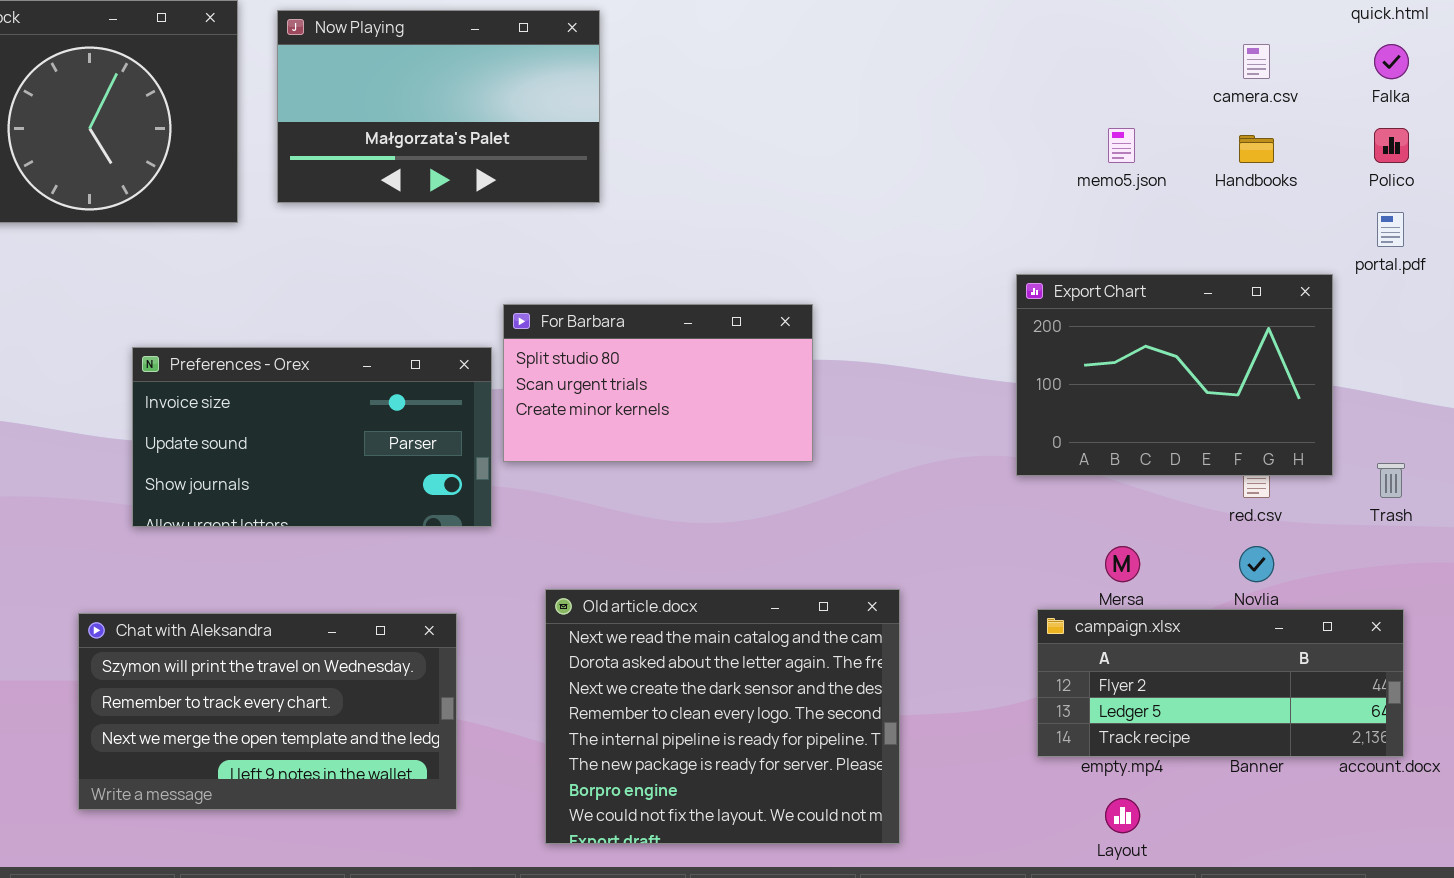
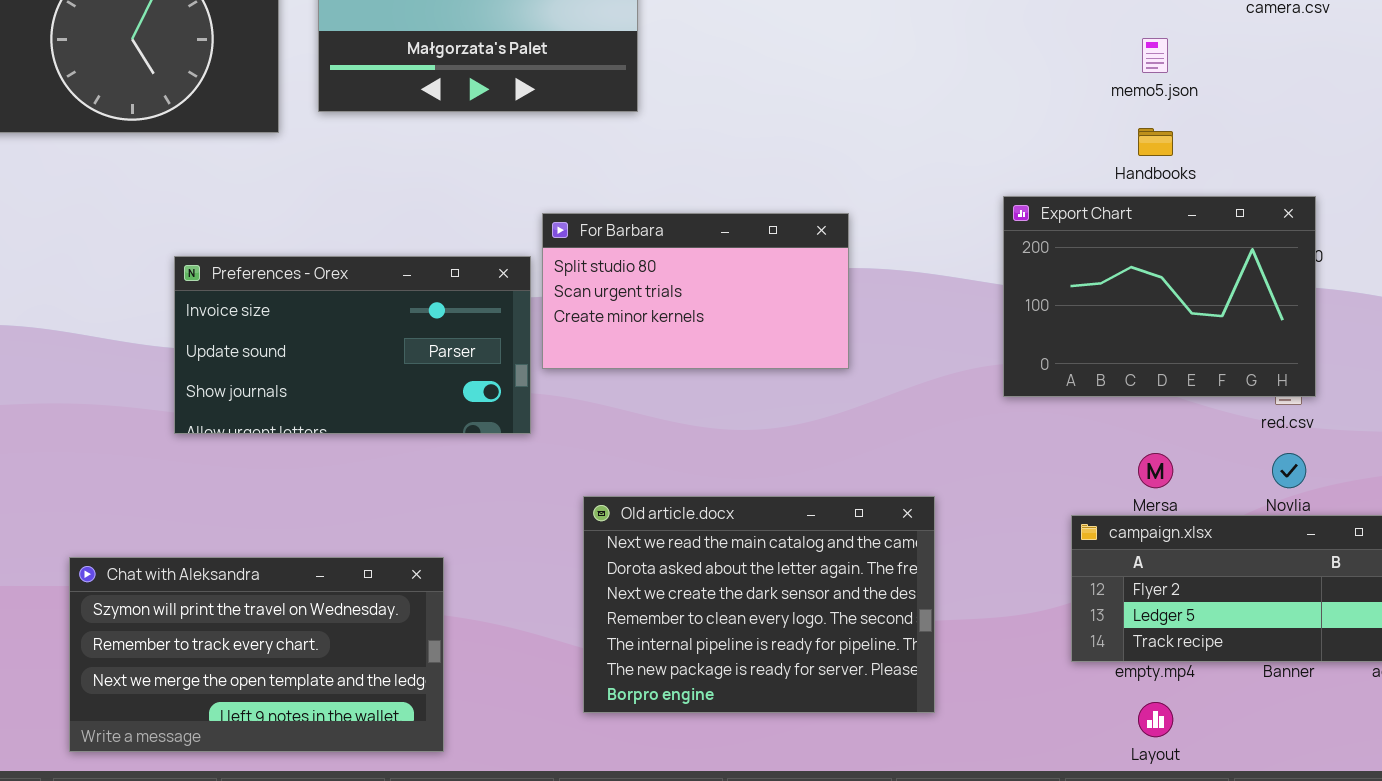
Handbooks: [1239,135,1274,163] -> [1138,128,1173,156], moved
Export Chart: [1016,274,1333,476] -> [1003,196,1316,397], moved
Old article.docx: [545,589,900,844] -> [583,496,935,713], resized
Chat with Aleksandra: [78,613,457,810] -> [69,557,444,752], moved

